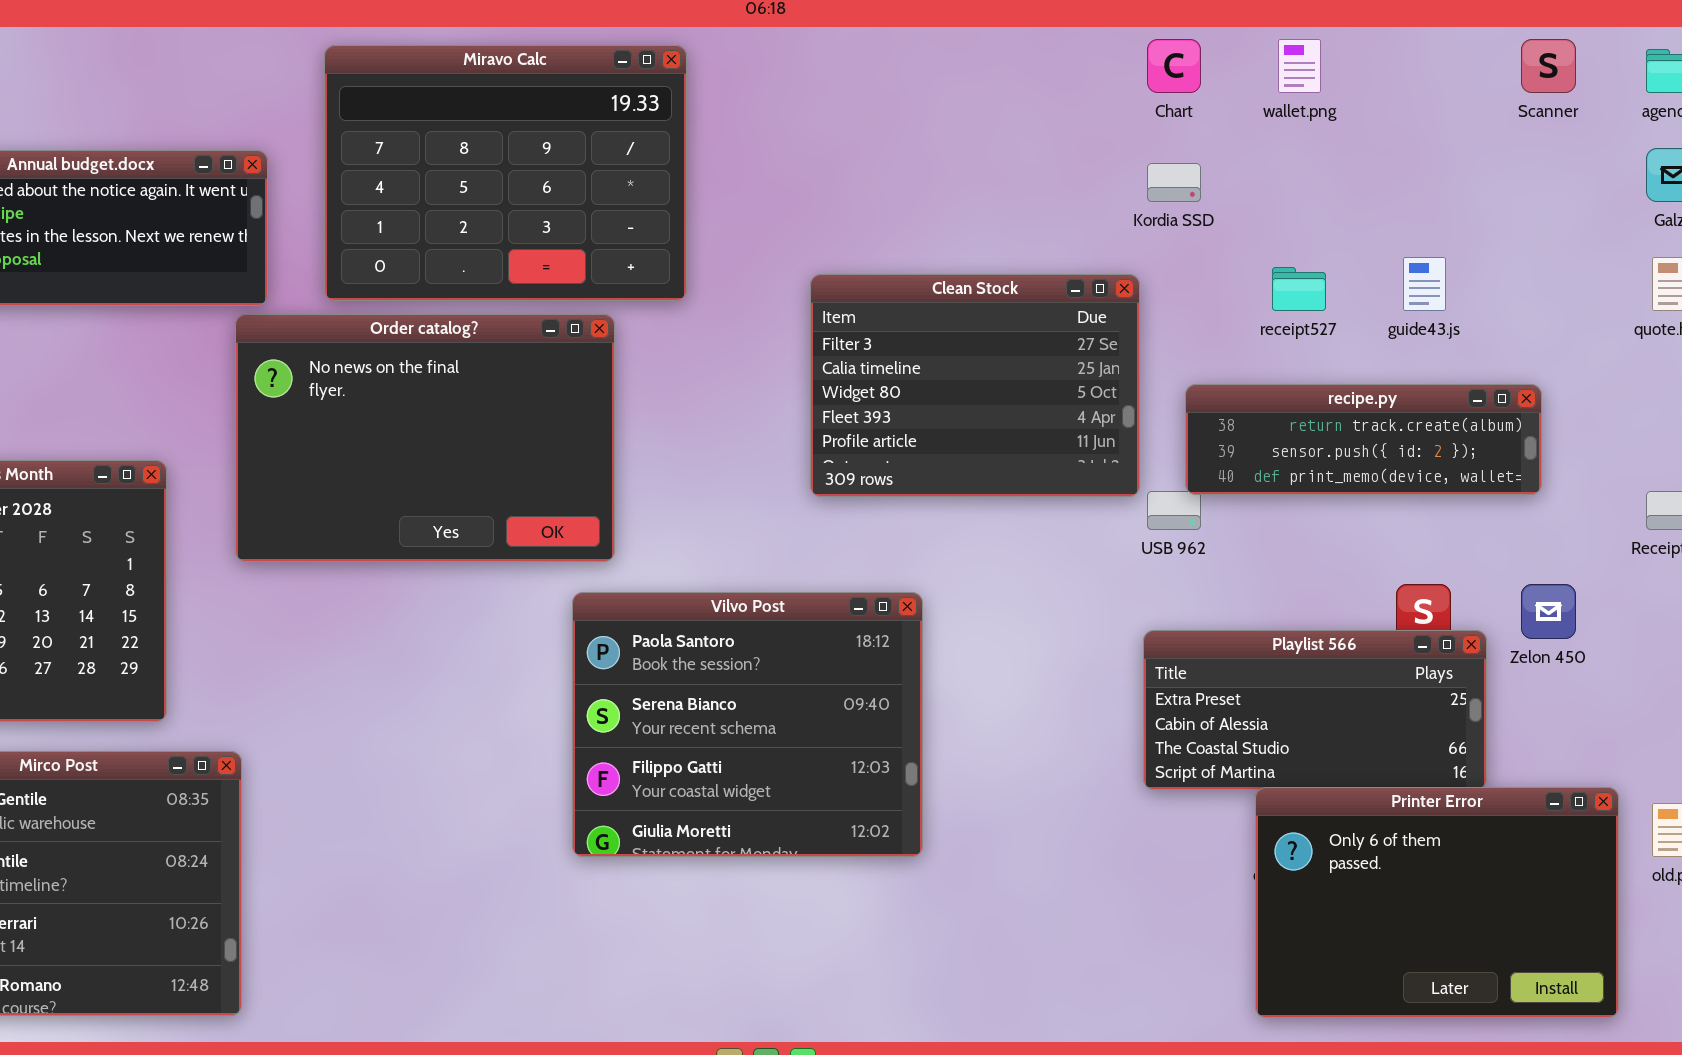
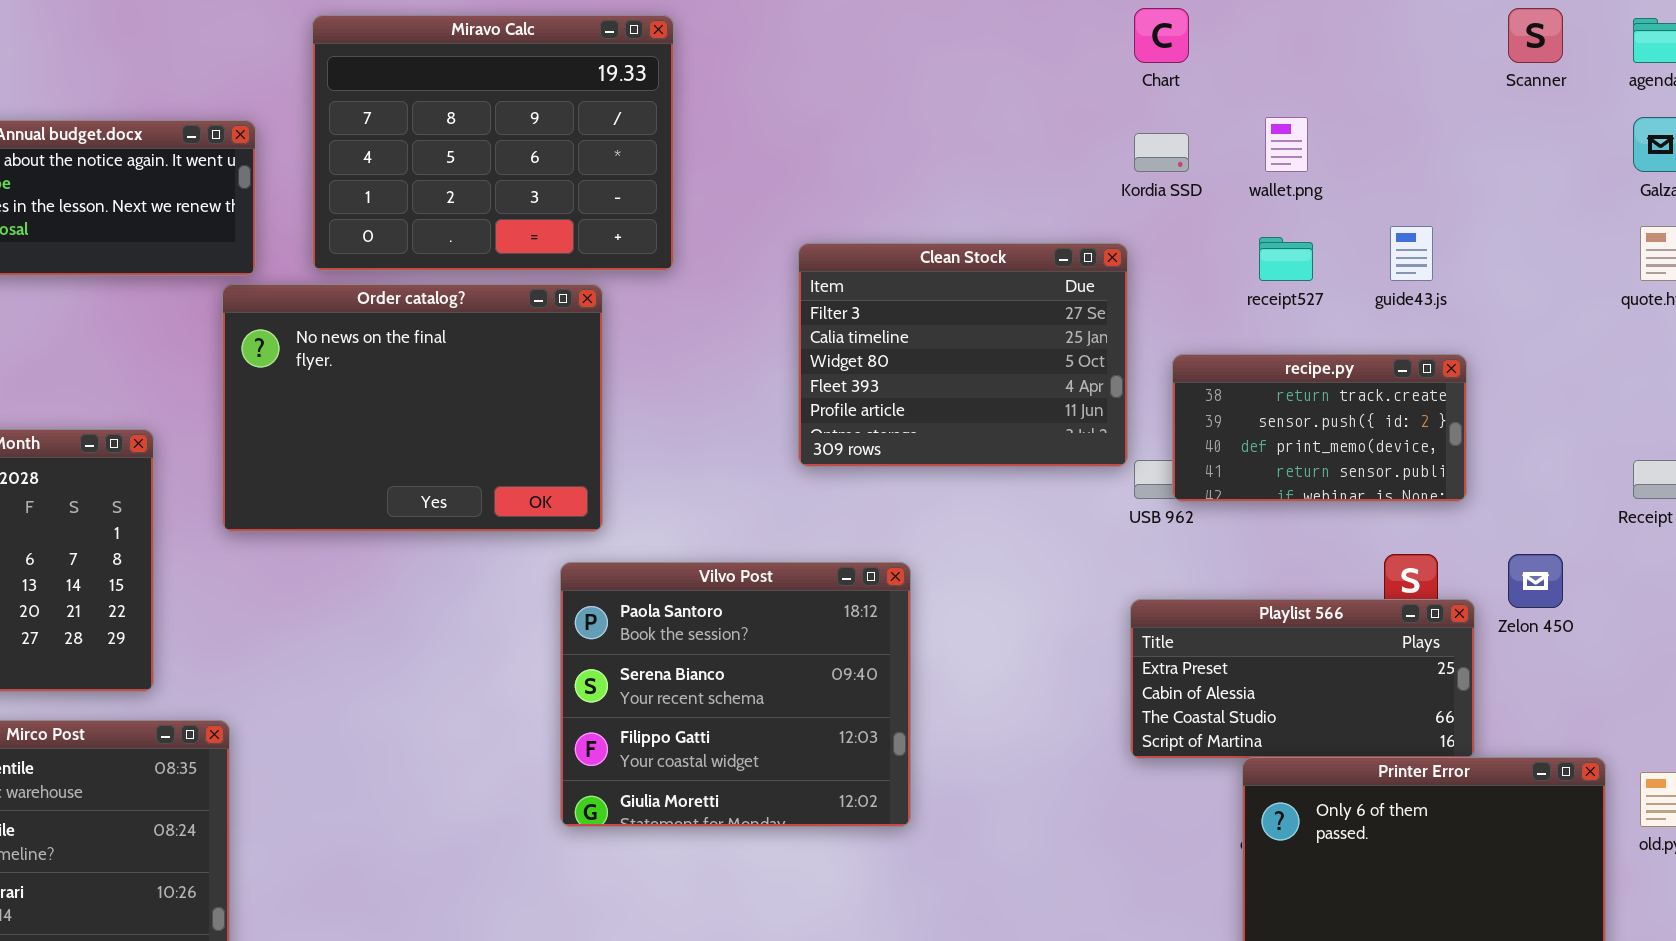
wallet.png: [1278,39,1321,93] -> [1265,117,1308,172], moved
recipe.py: [1185,384,1542,495] -> [1172,354,1467,502], resized

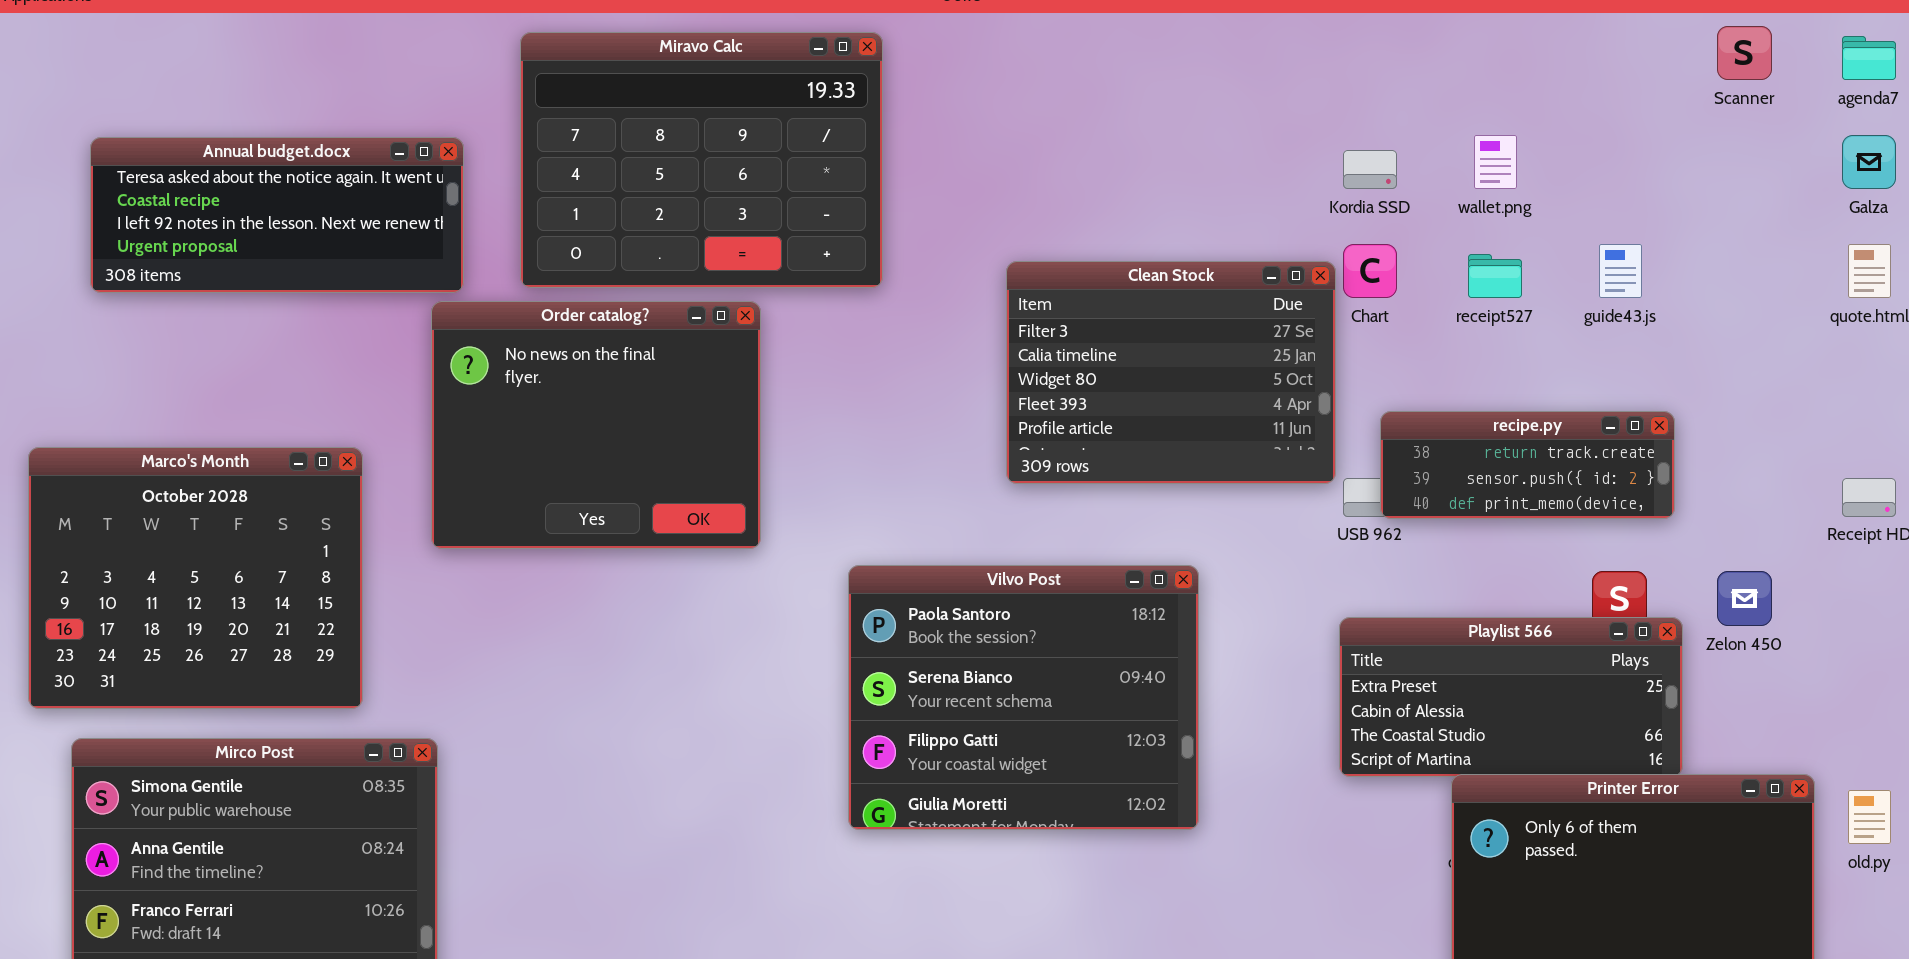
Chart: [1134,8,1189,63] -> [1343,244,1397,298], moved
Order catalog?: [222,284,603,532] -> [431,301,761,549], resized
recipe.py: [1172,354,1467,502] -> [1380,411,1675,519], resized
Vilvo Post: [560,562,911,827] -> [848,565,1199,830], moved

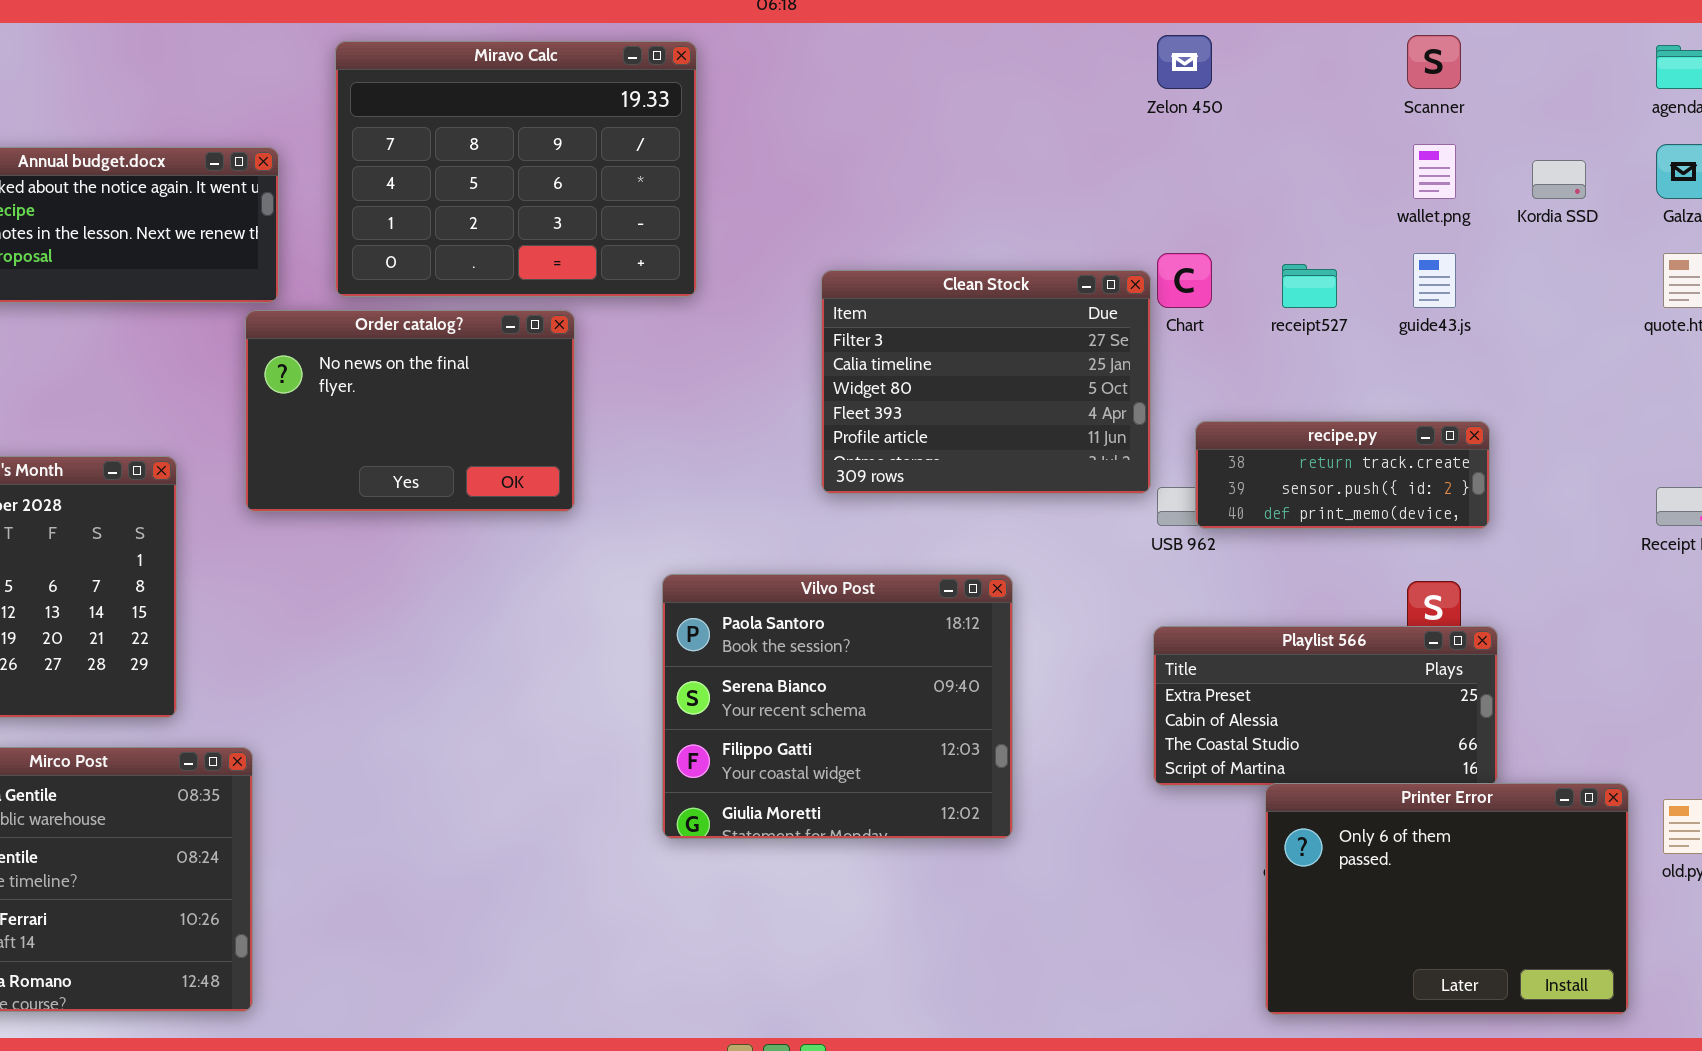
Scanner: [1717,26,1772,80] -> [1407,35,1461,89], moved
wallet.png: [1474,135,1517,189] -> [1413,144,1456,199], moved
Kordia SSD: [1343,150,1397,189] -> [1532,160,1586,199], moved
Order catalog?: [431,301,761,549] -> [245,310,575,512], resized
Zelon 450: [1717,571,1772,626] -> [1157,35,1212,89], moved

